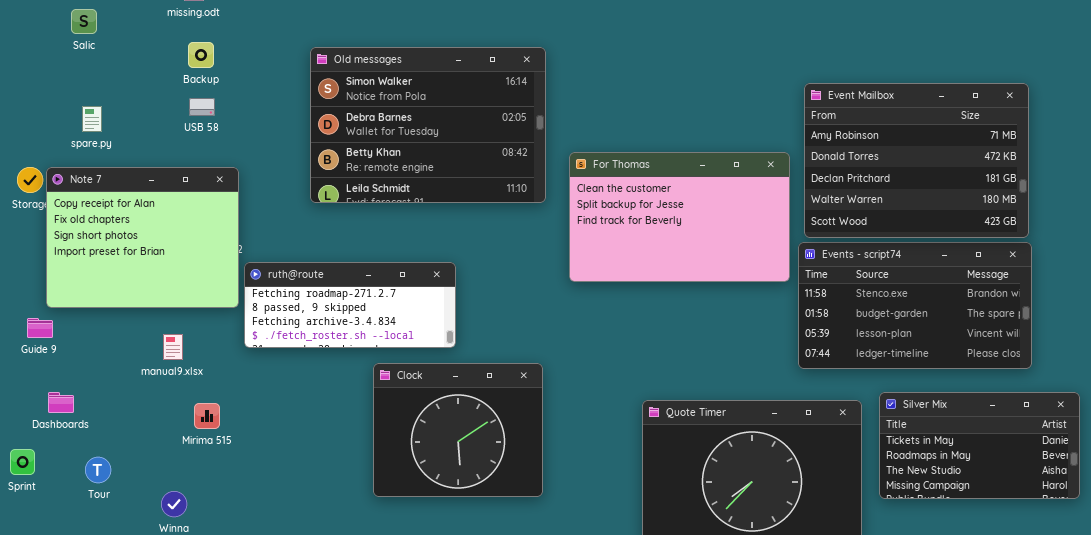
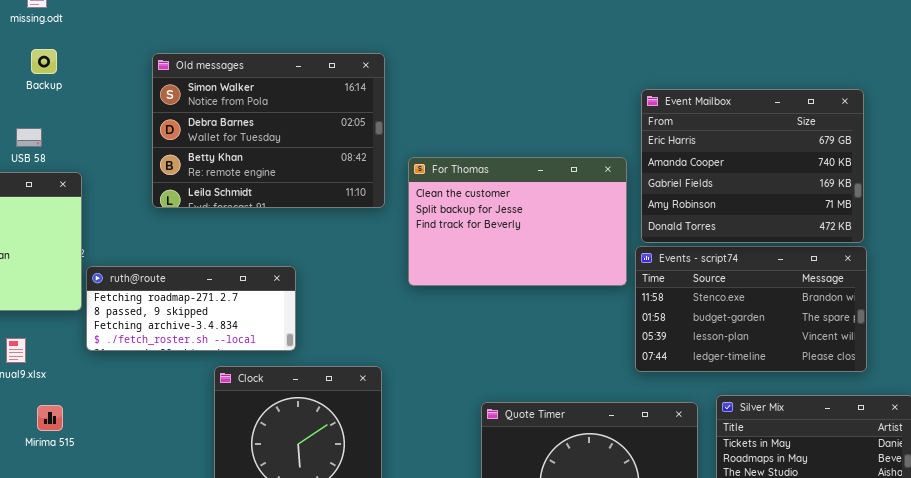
Event Mailbox: [804,83,1029,238] -> [641,89,864,243], scrolled up 3 rows
USB 58: [189,98,215,116] -> [16,128,42,147], moved

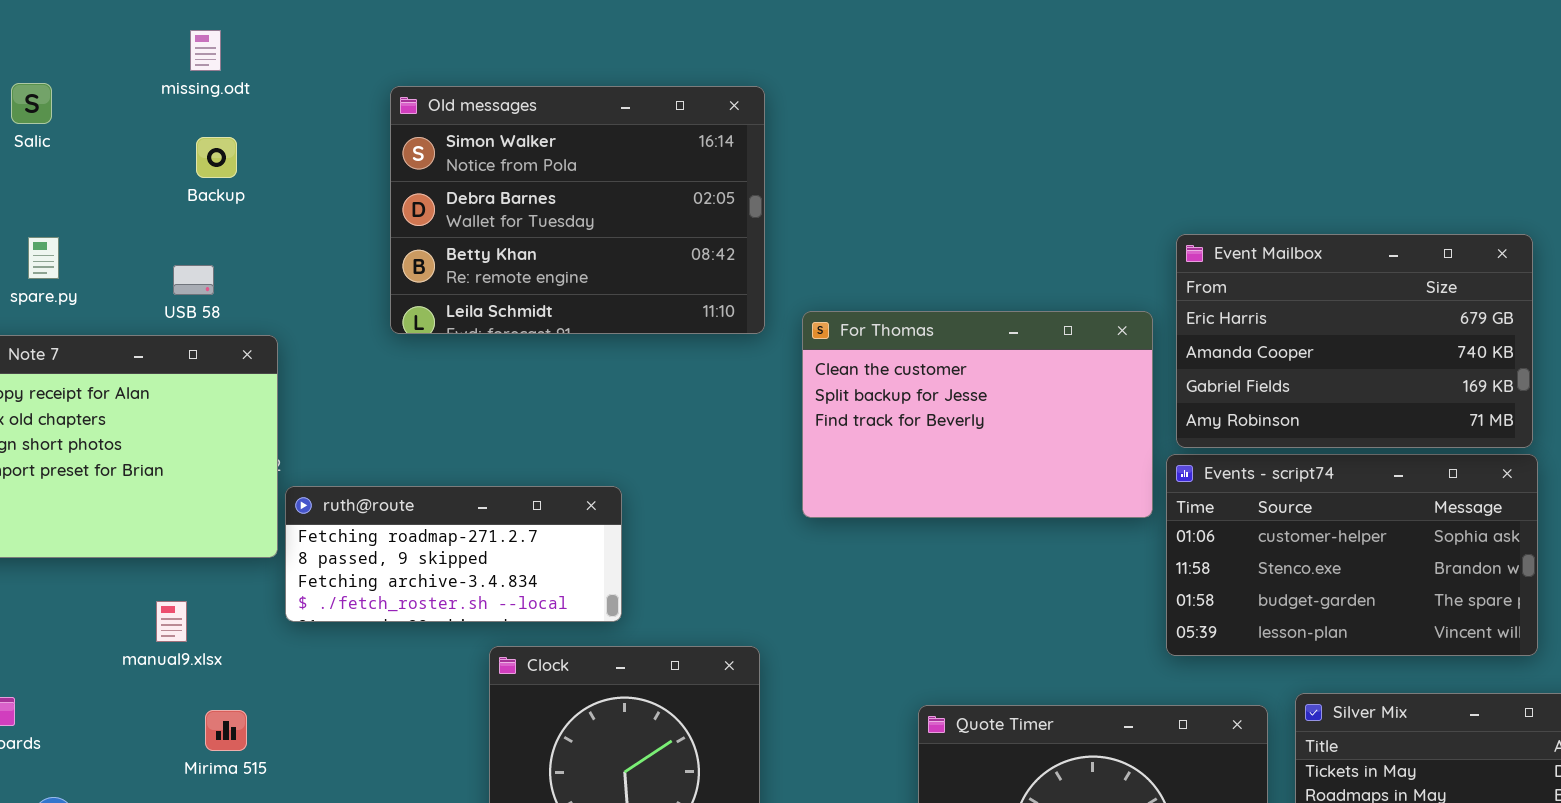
Old messages: [152,53,385,208] -> [390,86,765,334], moved
Event Mailbox: [641,89,864,243] -> [1176,234,1533,448], resized
Events - script74: [635,246,867,372] -> [1166,454,1538,656], scrolled up 1 row

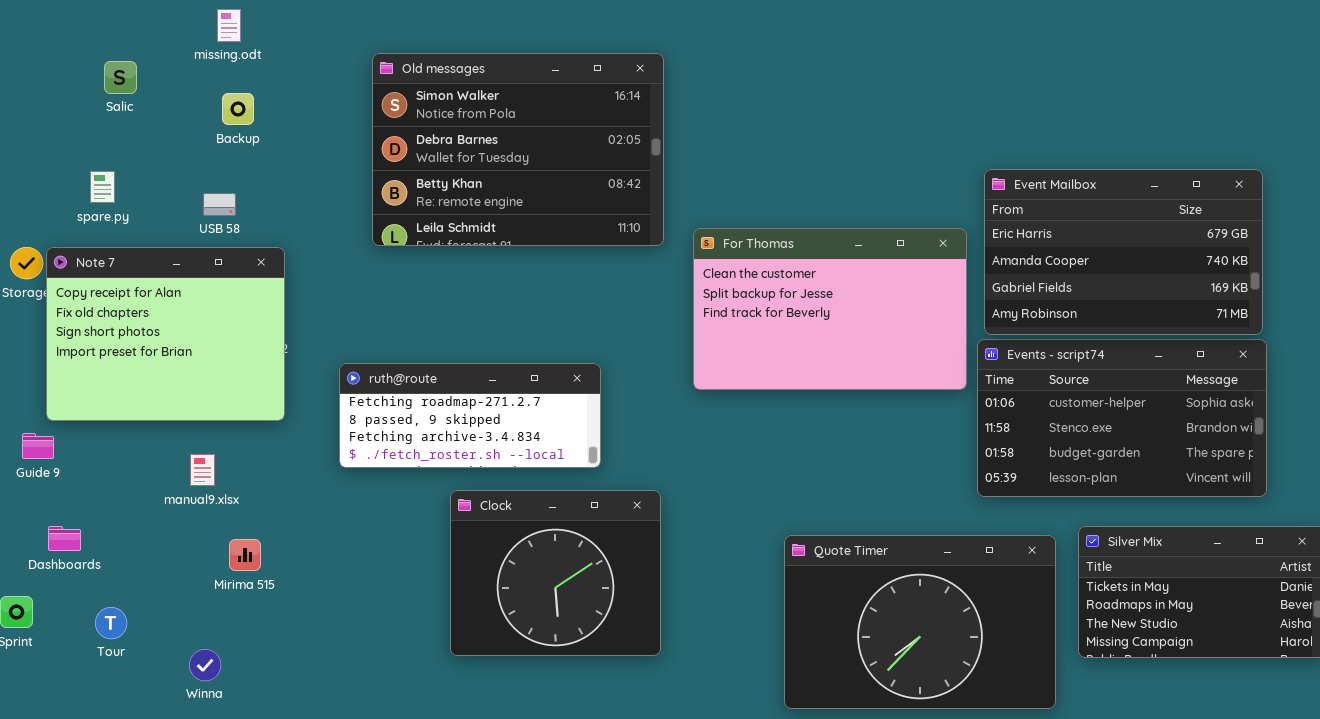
Salic: [11,83,52,124] -> [104,61,137,94], moved
ruth@route: [285,486,622,622] -> [339,363,601,468], moved

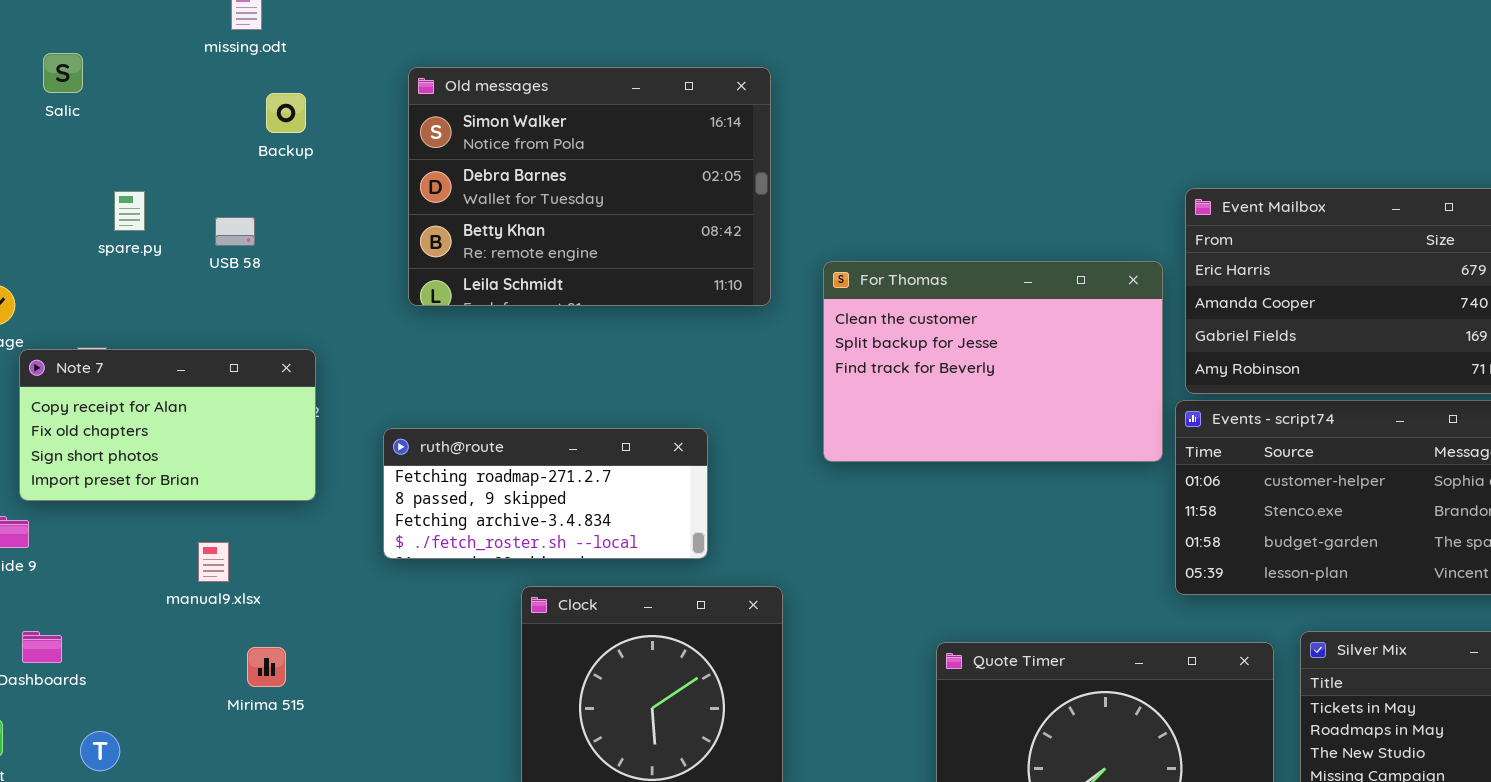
Old messages: [372,53,664,246] -> [408,67,771,306], moved
Salic: [104,61,137,94] -> [43,53,83,93], moved
Backup: [222,93,254,125] -> [266,93,306,133], moved
spare.py: [90,171,115,203] -> [114,191,145,231], moved
Note 7: [46,247,285,421] -> [19,349,316,501], resized

